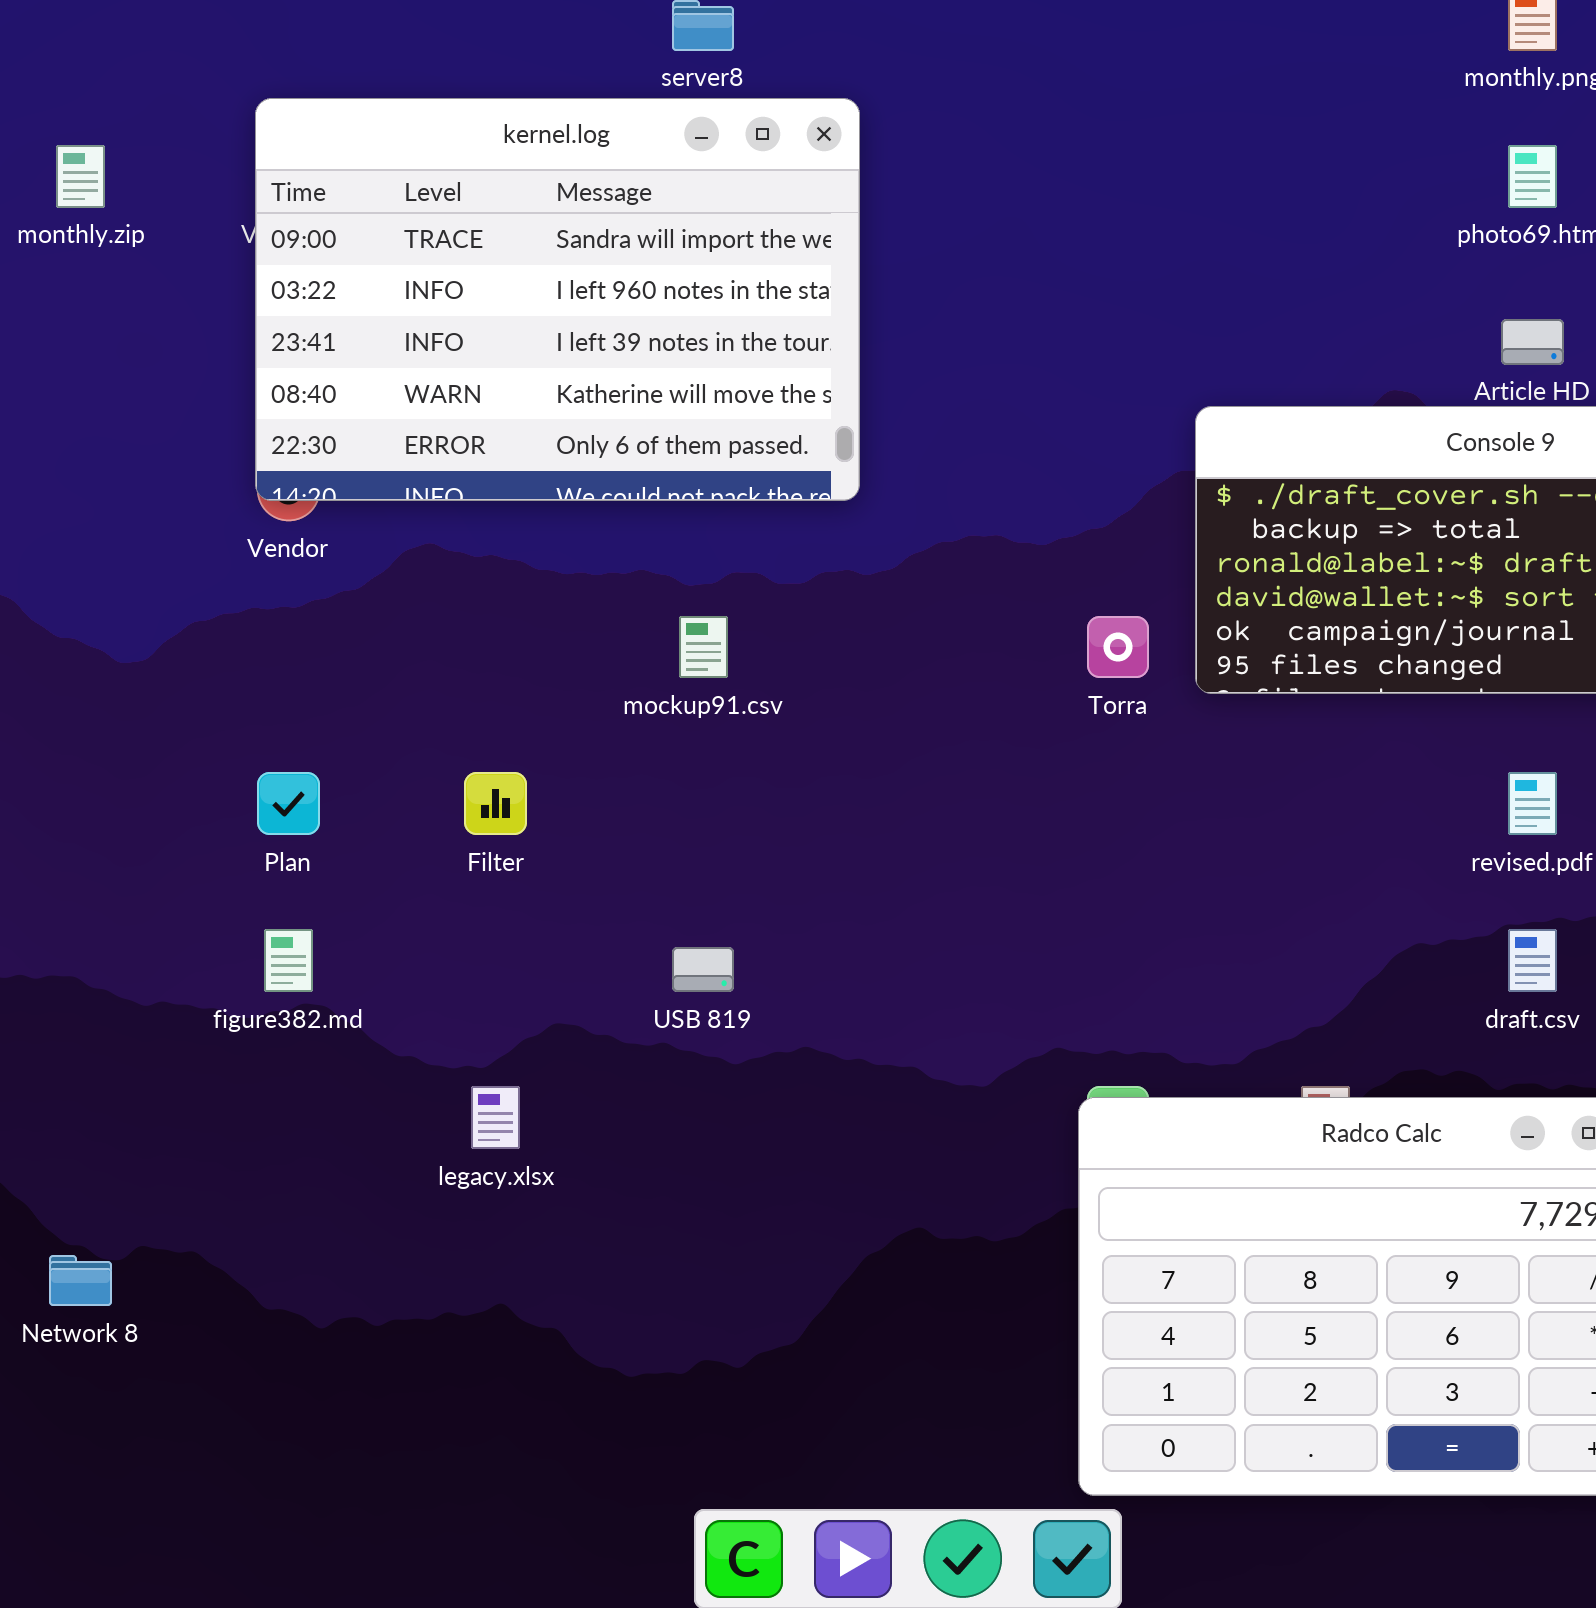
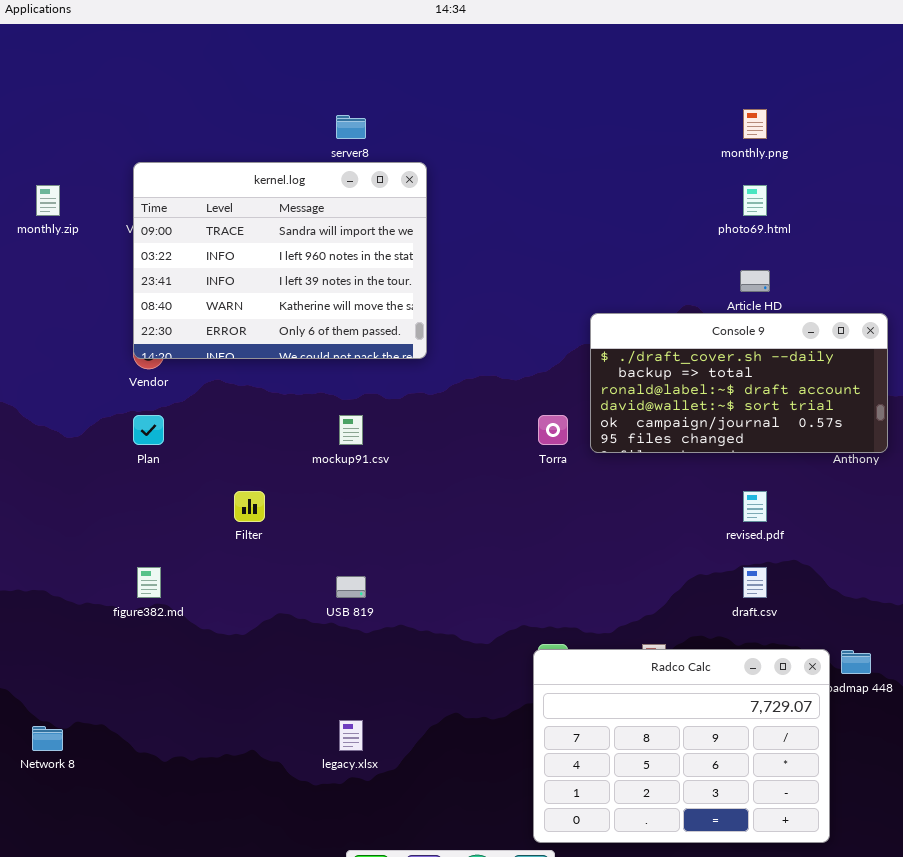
Plan: [257,772,320,835] -> [133,415,164,445], moved
legacy.xlsx: [471,1086,520,1149] -> [339,720,363,751], moved

